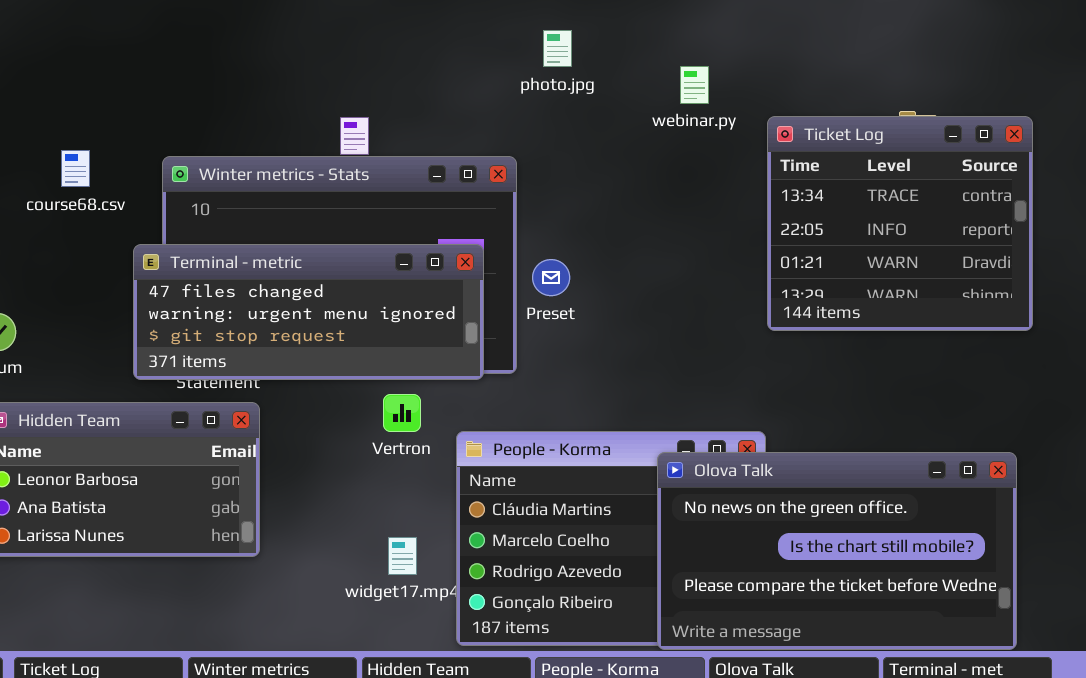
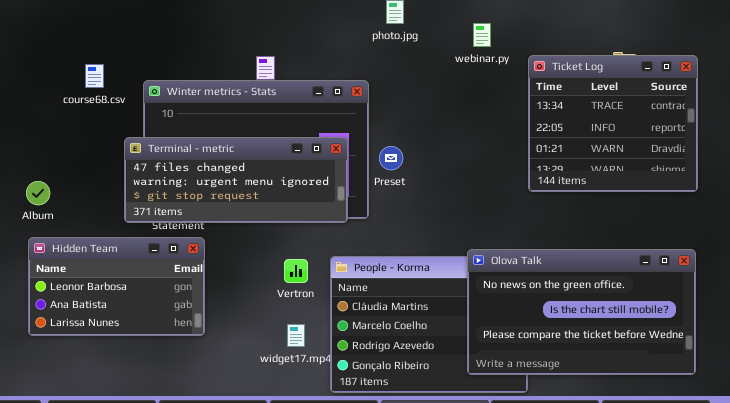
course68.csv: [61,150,90,187] -> [85,64,104,88], moved
Vertron: [383,394,421,432] -> [284,259,308,283], moved
Olova Talk: [657,452,1017,650] -> [467,249,696,375], moved

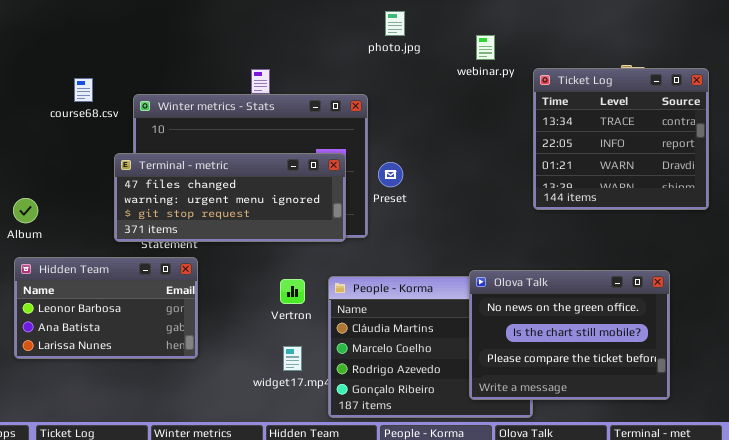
Olova Talk: [467,249,696,375] -> [469,270,670,400], resized

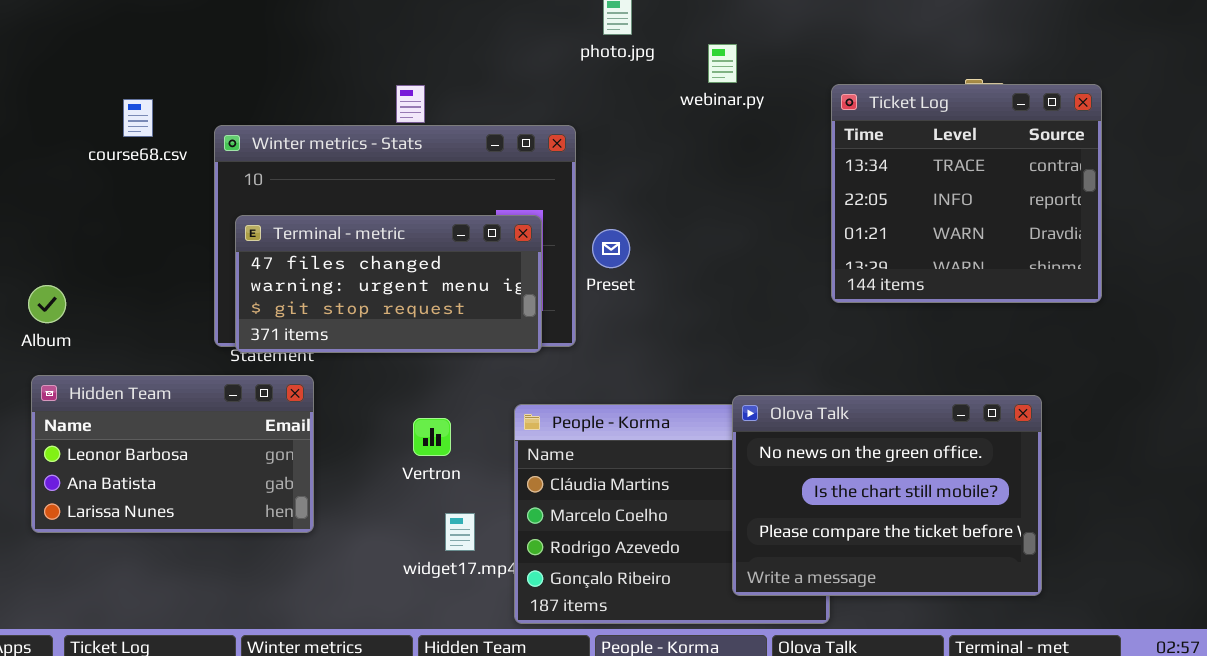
webinar.py: [476,35,495,60] -> [708,44,737,83], moved
Terminal - metric: [114,153,346,242] -> [235,215,542,353], resized
Vertron: [280,279,305,304] -> [413,418,451,456], moved

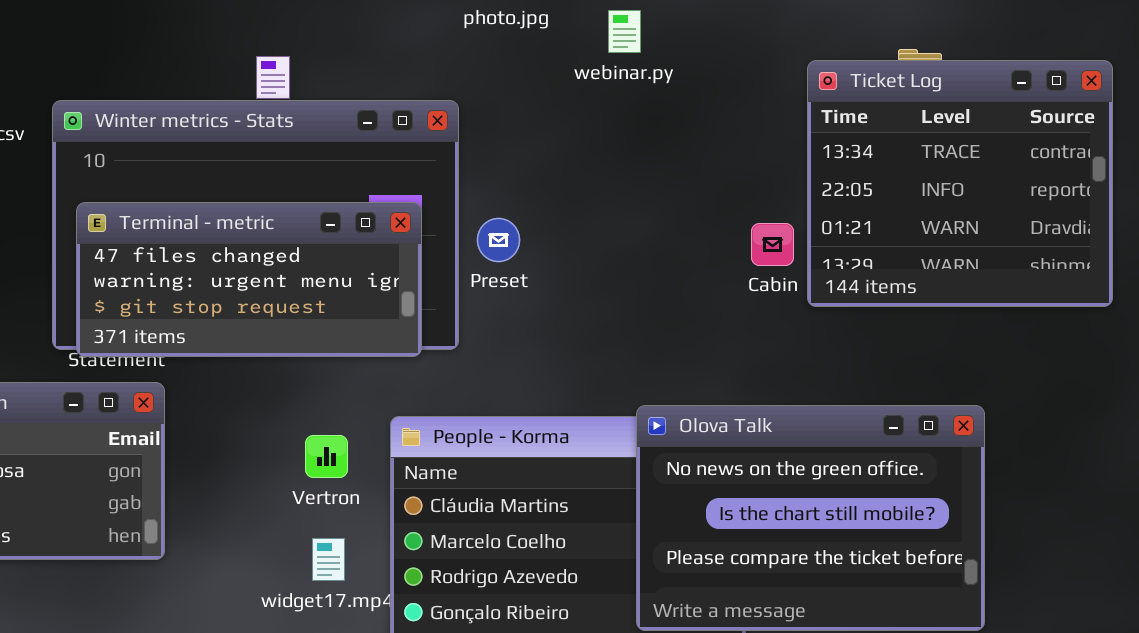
Ticket Log: [831,84,1102,303] -> [807,60,1113,307], moved
Vertron: [413,418,451,456] -> [305,435,348,478], moved

